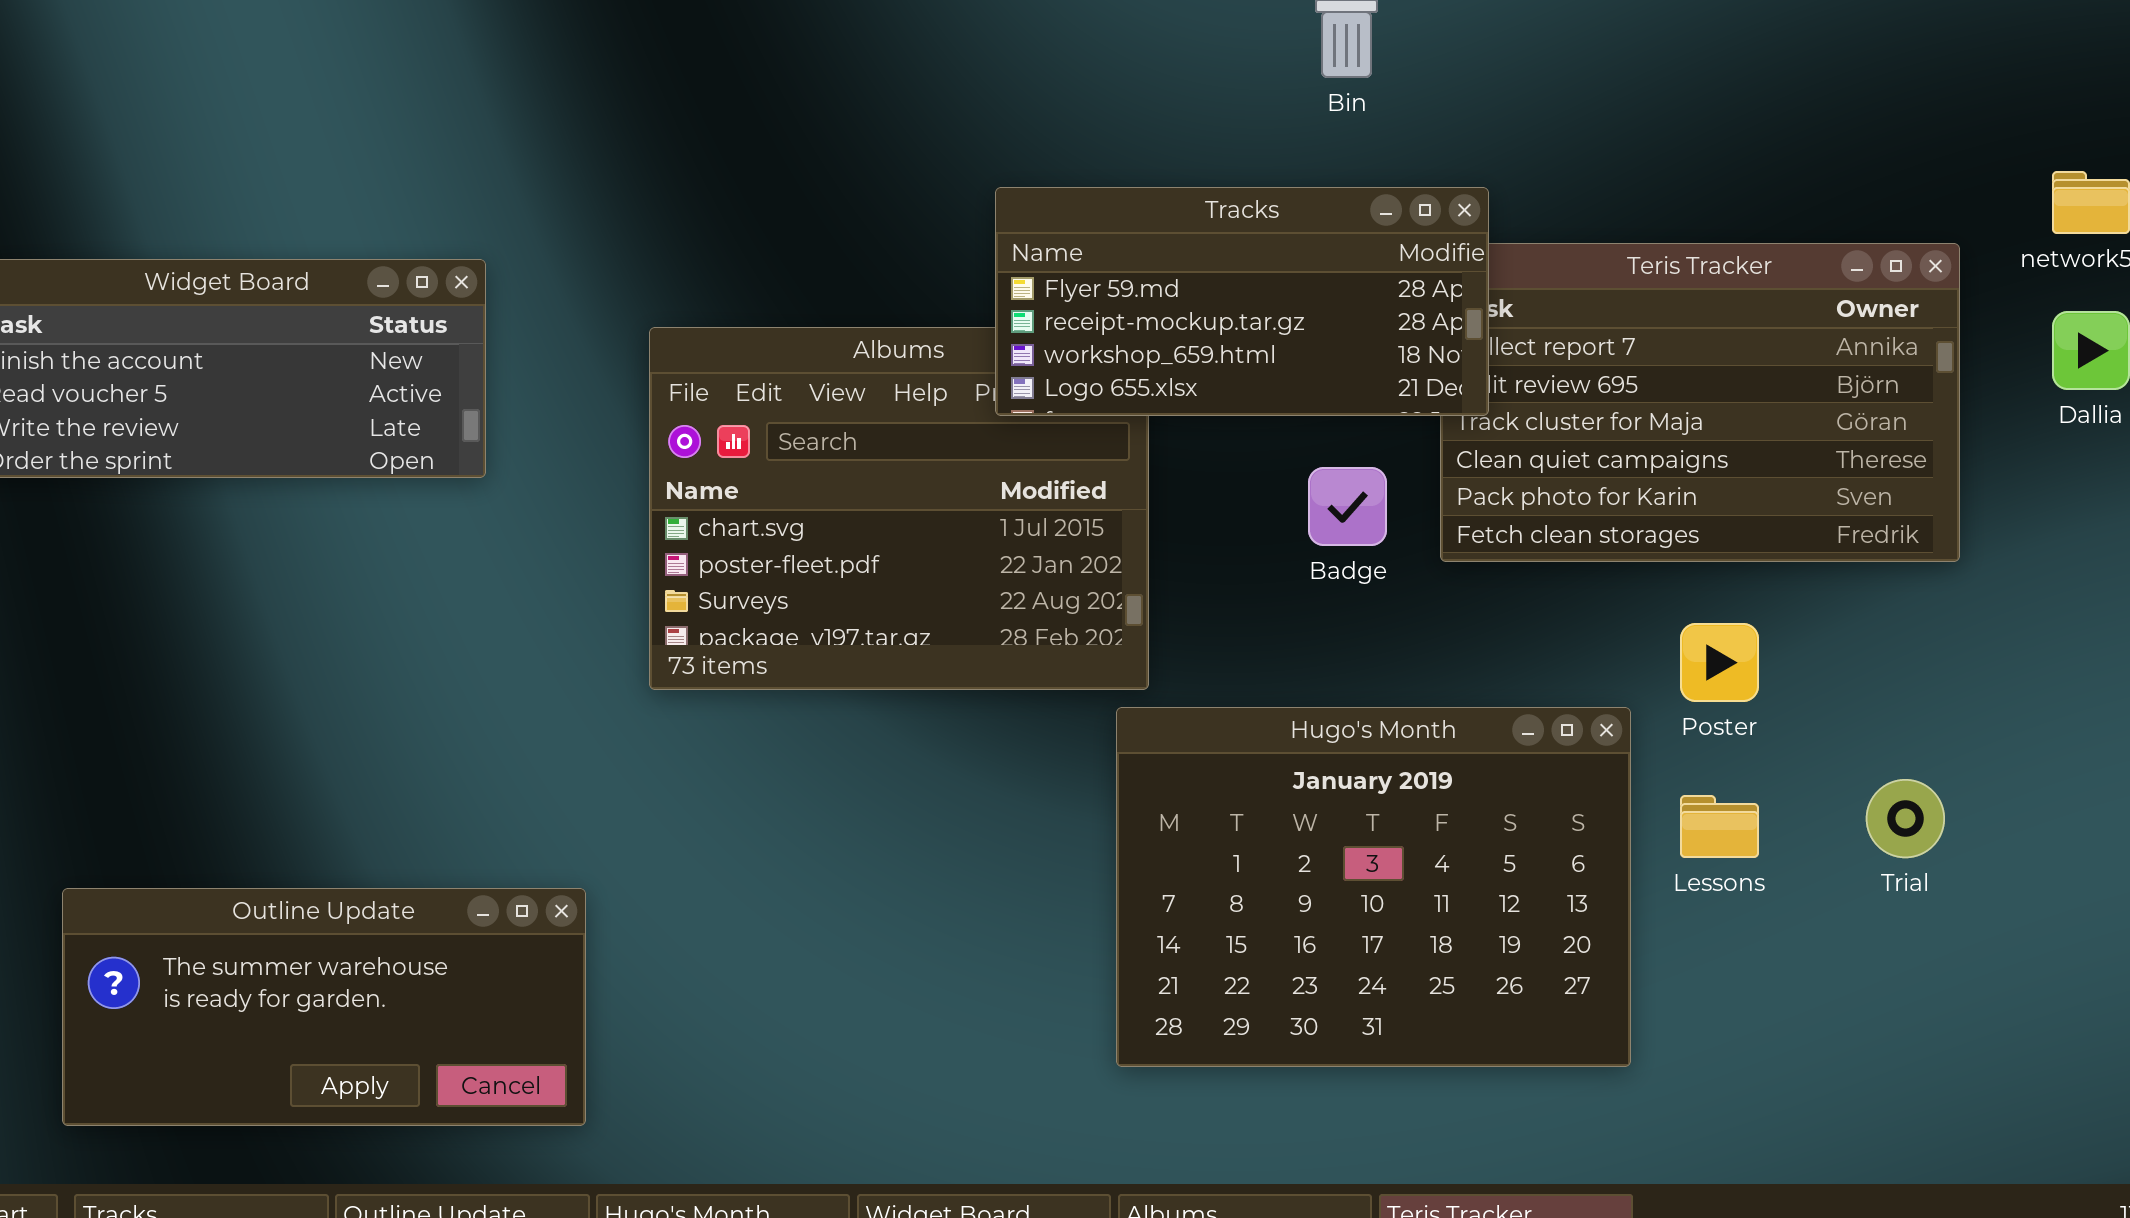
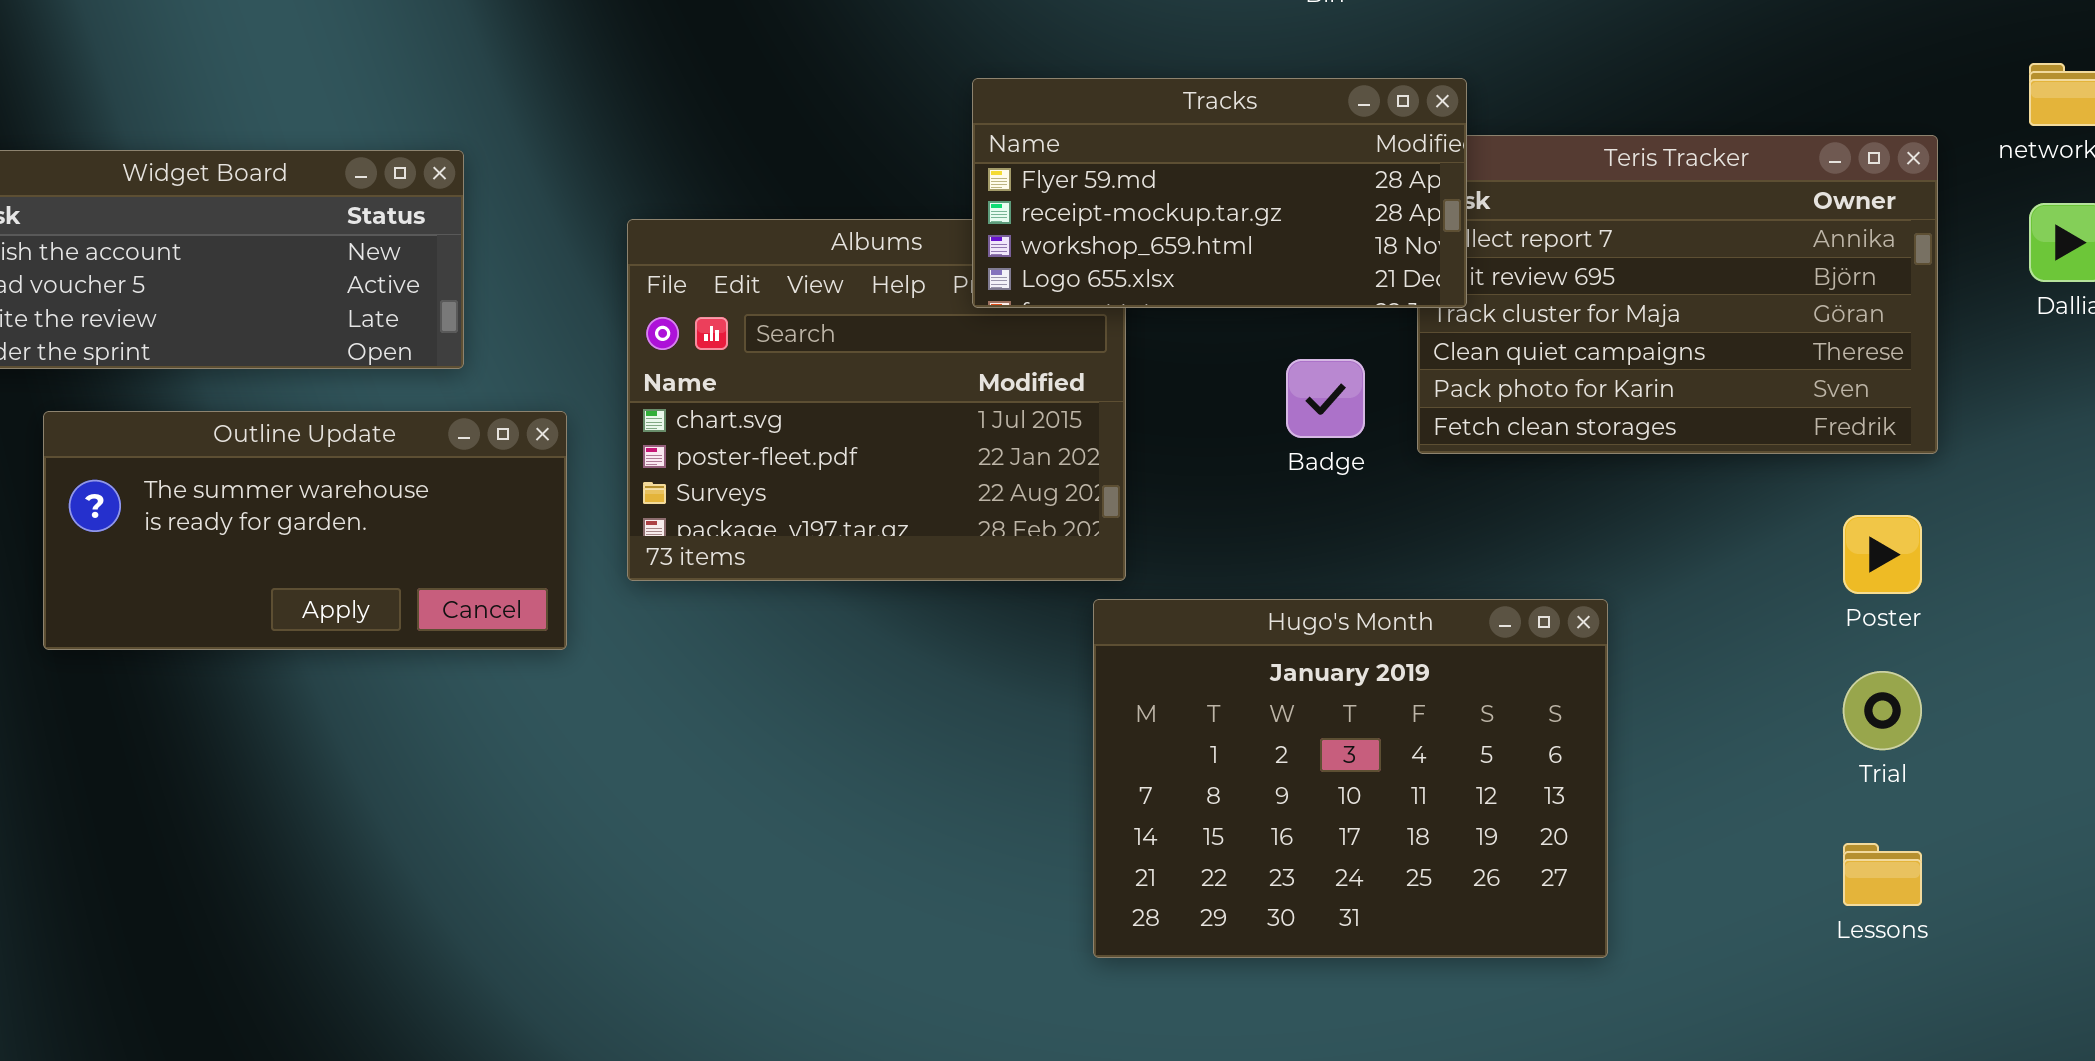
Poster: [1680,623,1759,702] -> [1843,515,1922,594], moved
Lessons: [1680,795,1759,858] -> [1843,843,1922,906], moved
Outline Update: [62,888,586,1126] -> [43,411,567,650], moved

